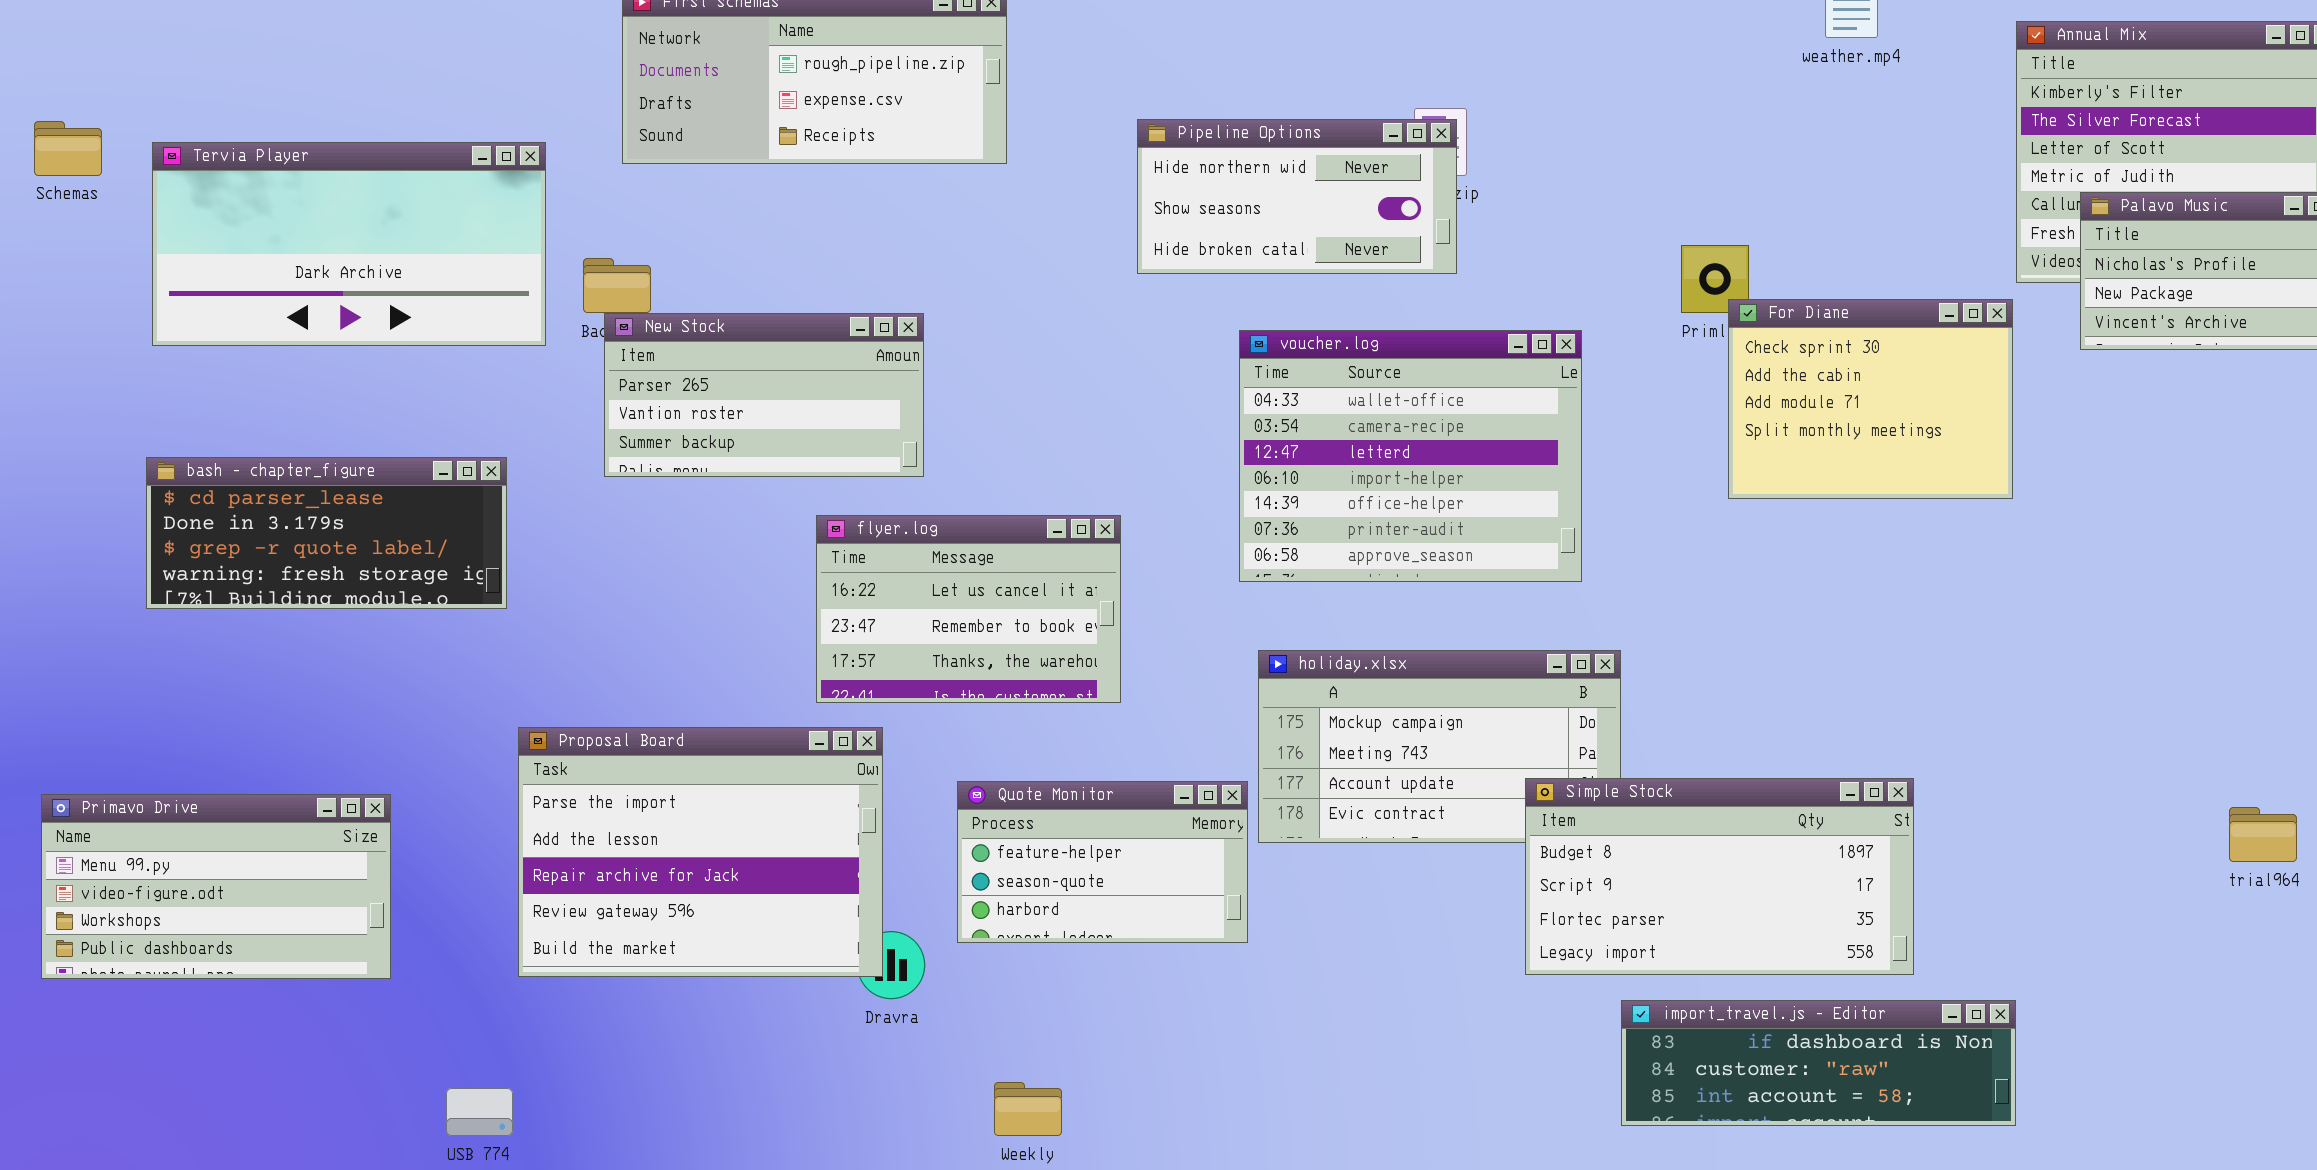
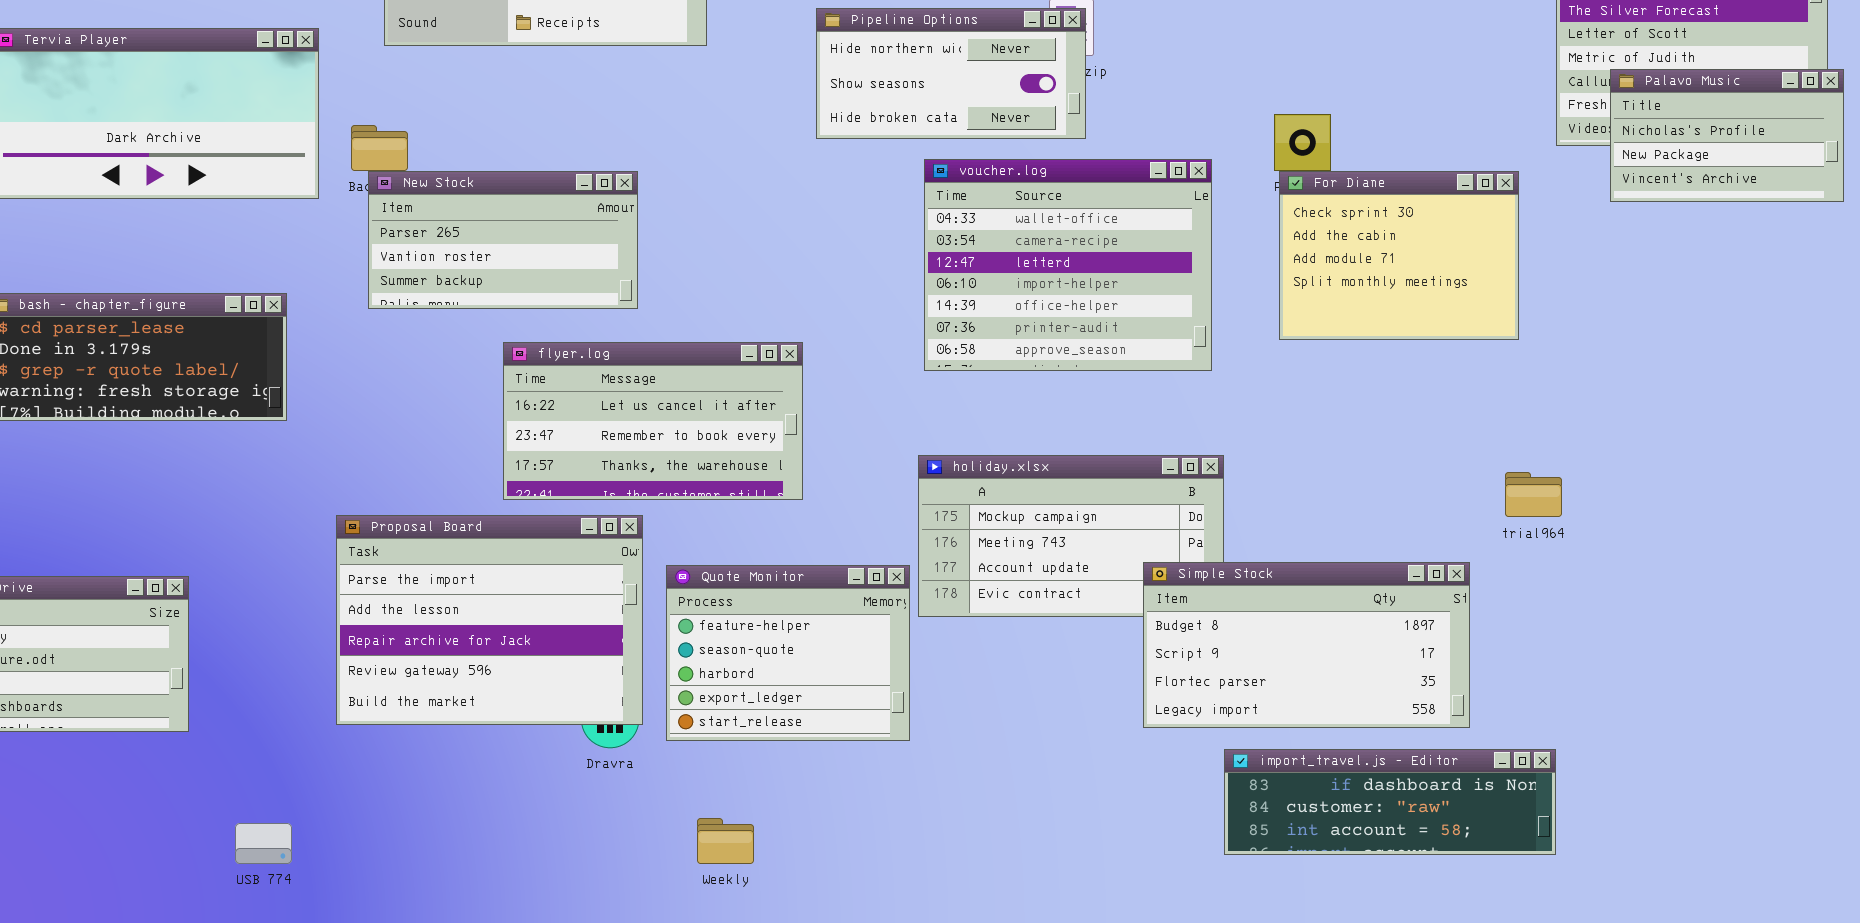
For Diane: [1728,299,2013,499] -> [1279,171,1519,340], moved
voucher.log: [1239,330,1582,582] -> [924,159,1212,371], moved
flyer.log: [816,515,1121,703] -> [503,342,803,500], resized
Proposal Board: [518,727,883,977] -> [336,515,643,725], moved
Quote Monitor: [957,781,1248,943] -> [666,565,910,741], resized
trial964: [2229,807,2297,862] -> [1505,472,1562,517], moved

